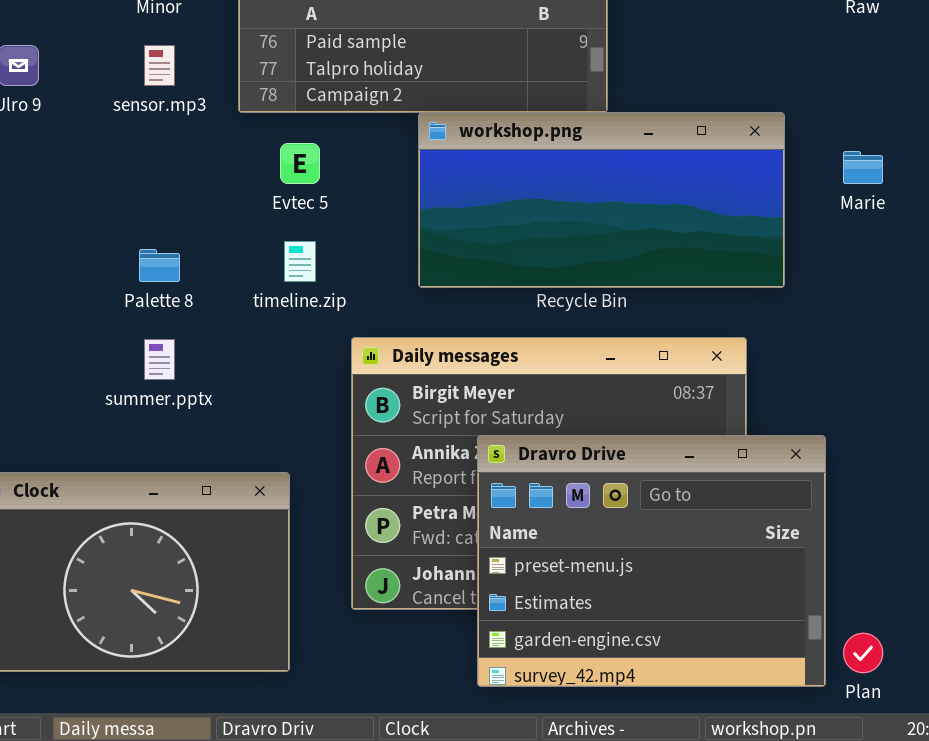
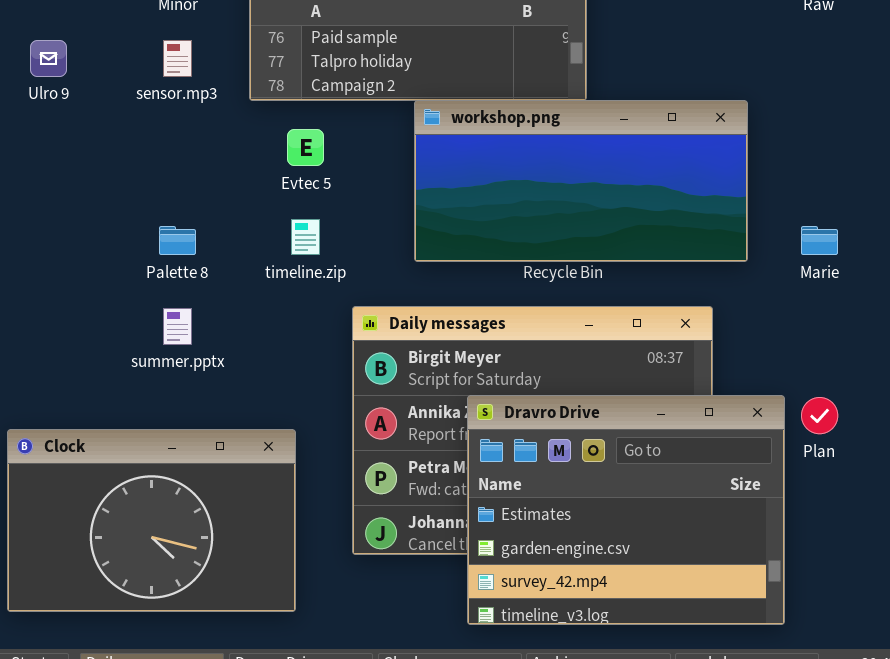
Marie: [843,151,883,184] -> [801,226,838,255], moved
Dravro Drive: [477,435,826,687] -> [467,395,785,625], scrolled down 1 row
Plan: [843,633,883,673] -> [801,397,838,434], moved

